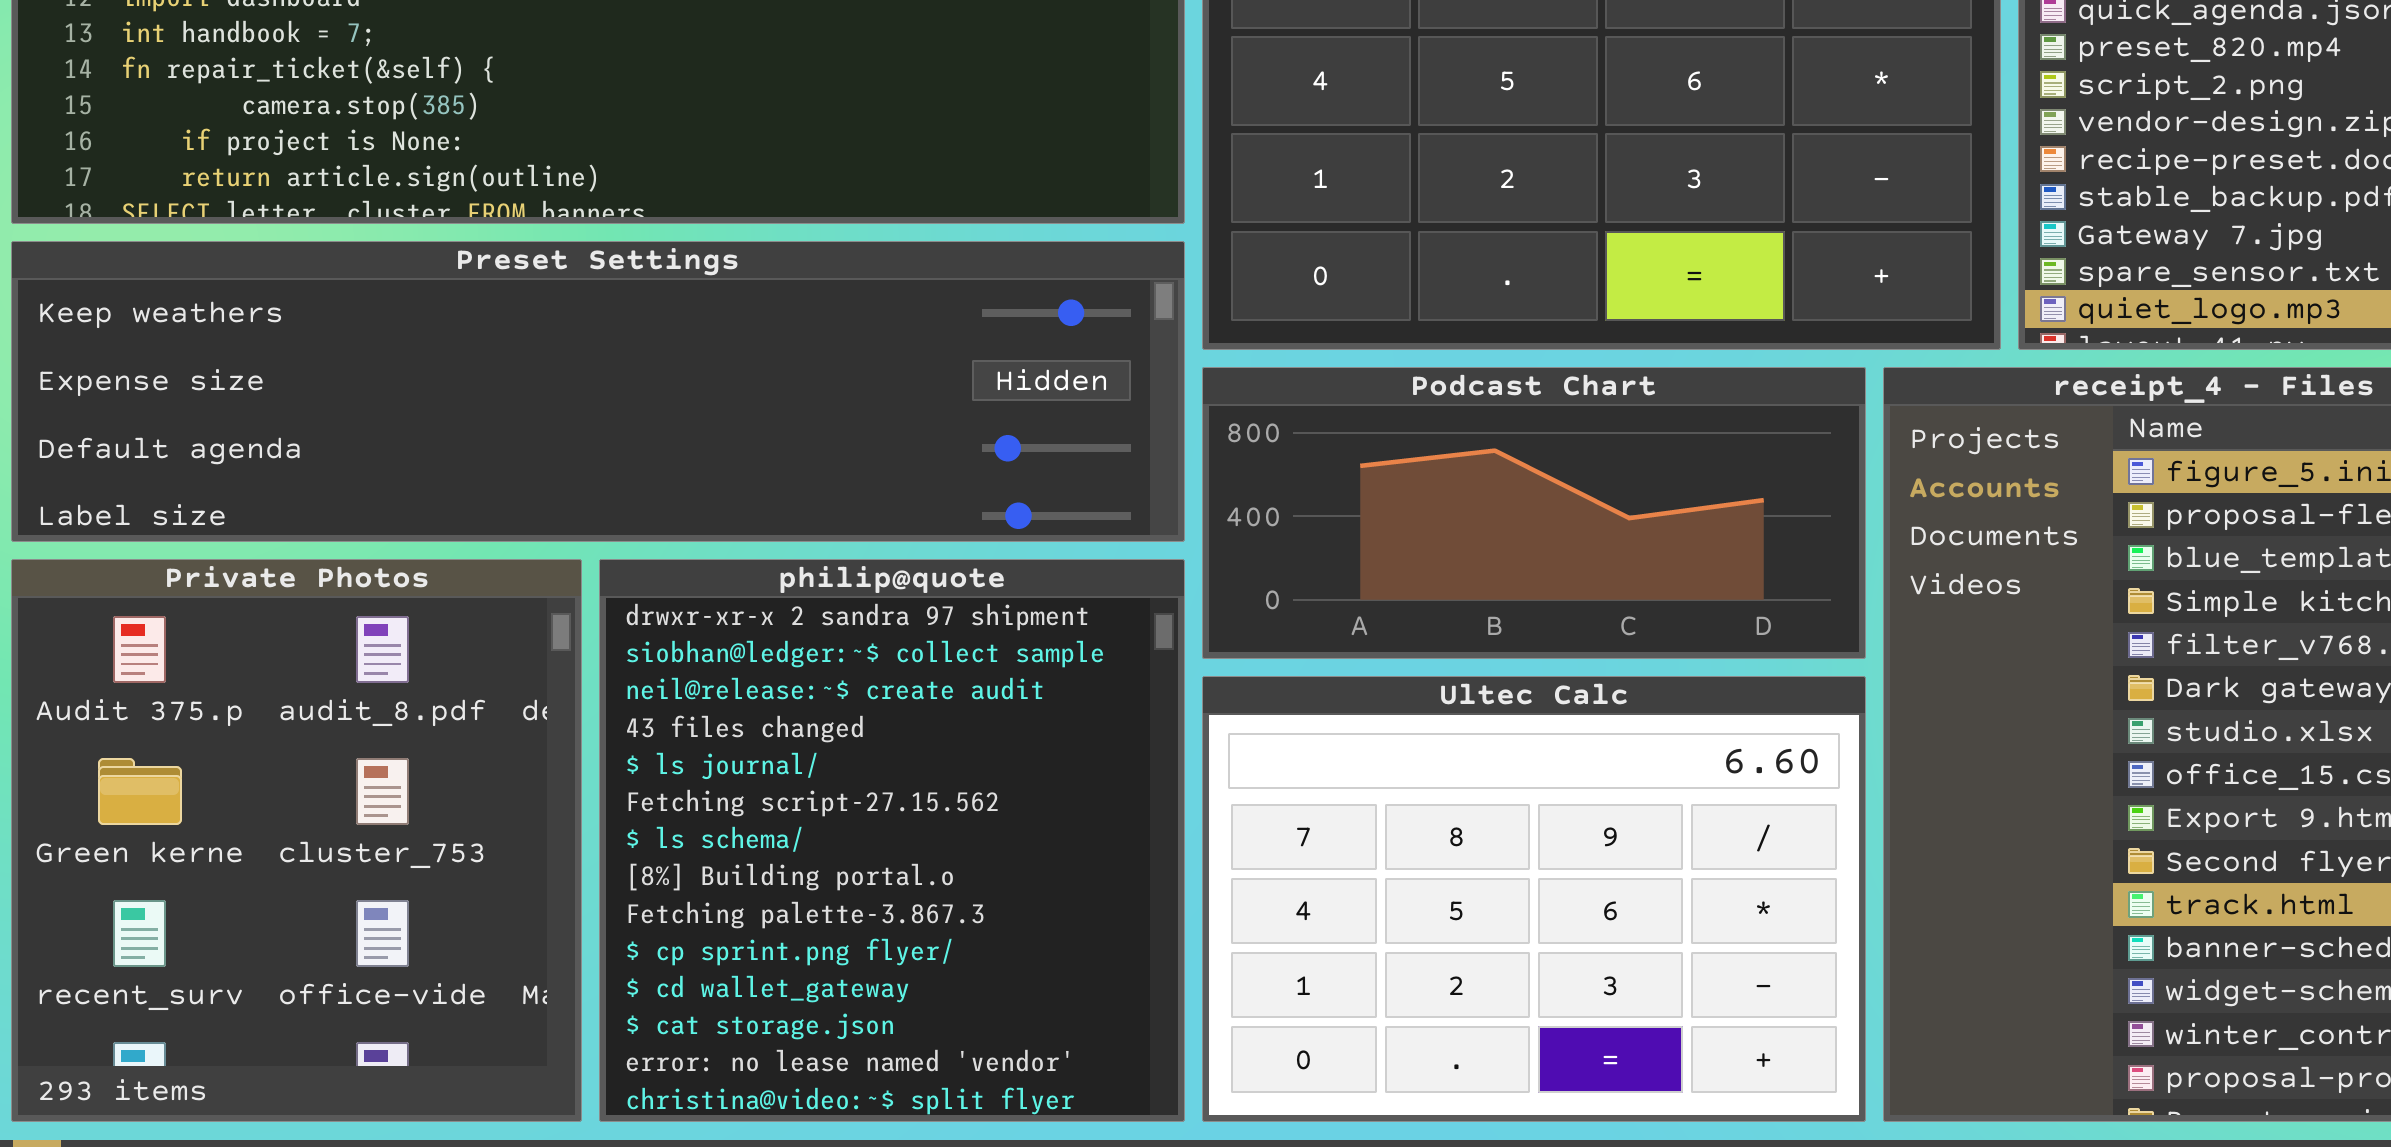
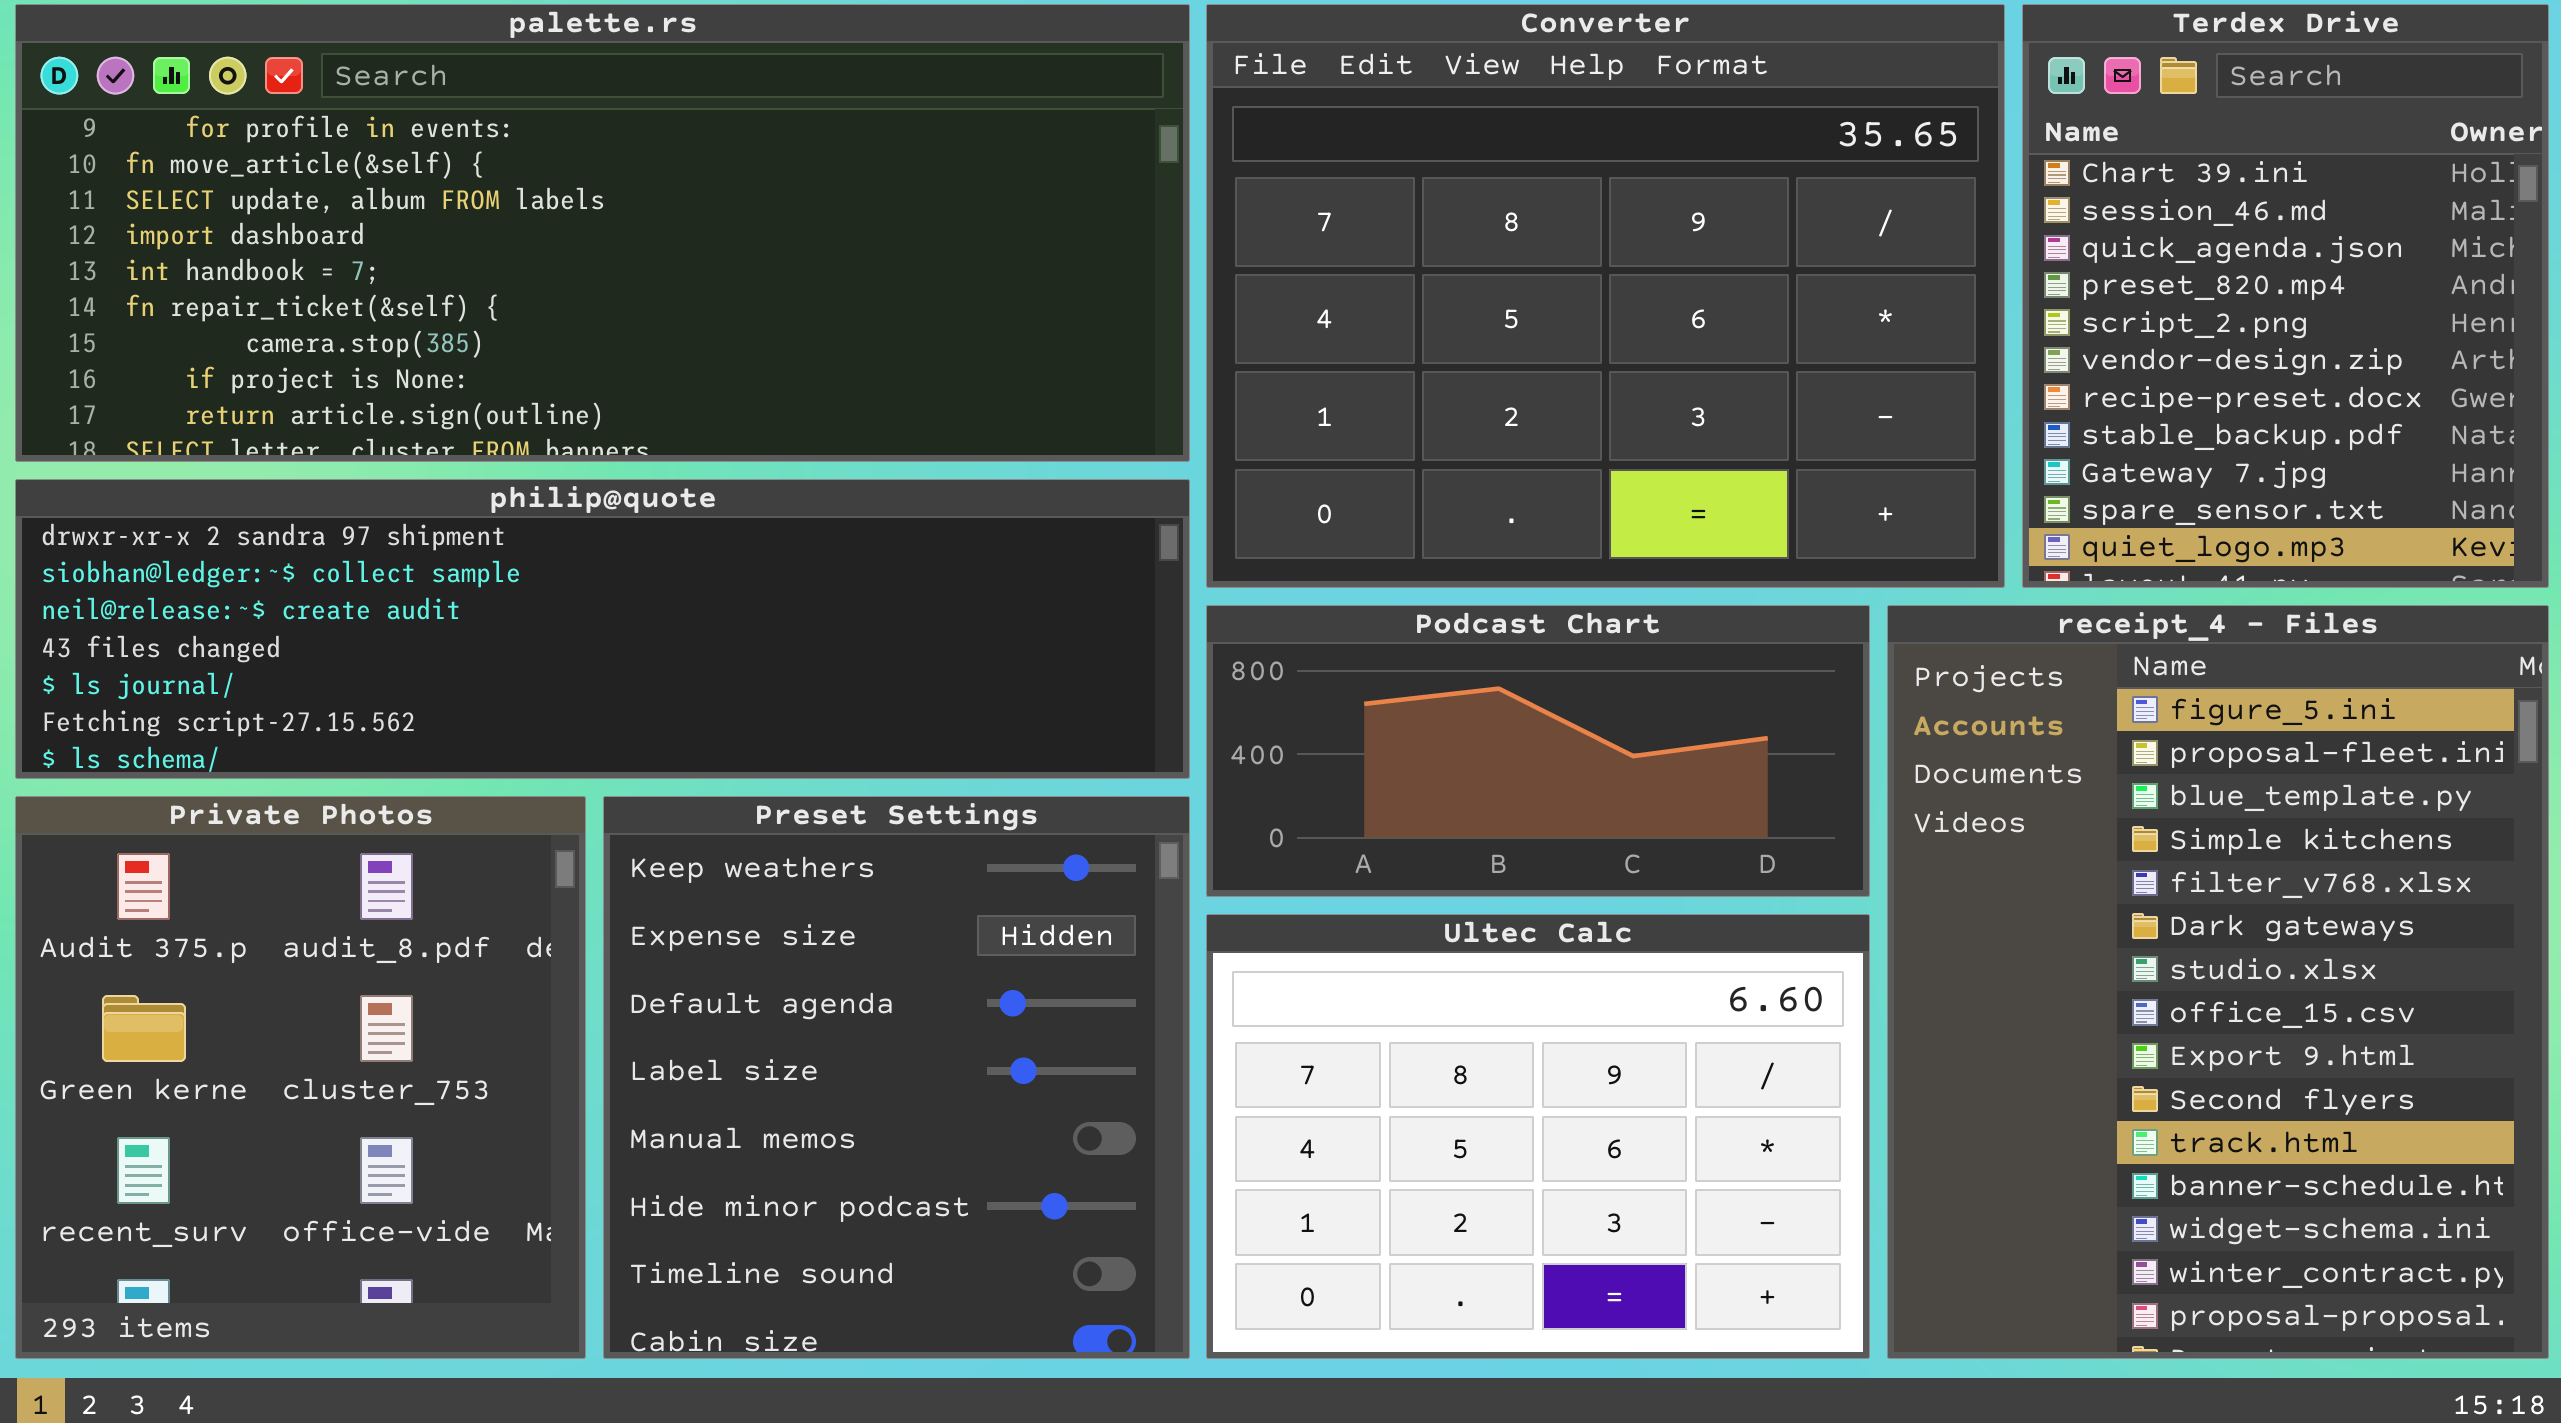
Preset Settings: [11,241,1185,542] -> [603,796,1190,1359], moved, resized
philip@quote: [599,559,1185,1122] -> [15,479,1190,779], moved, resized

